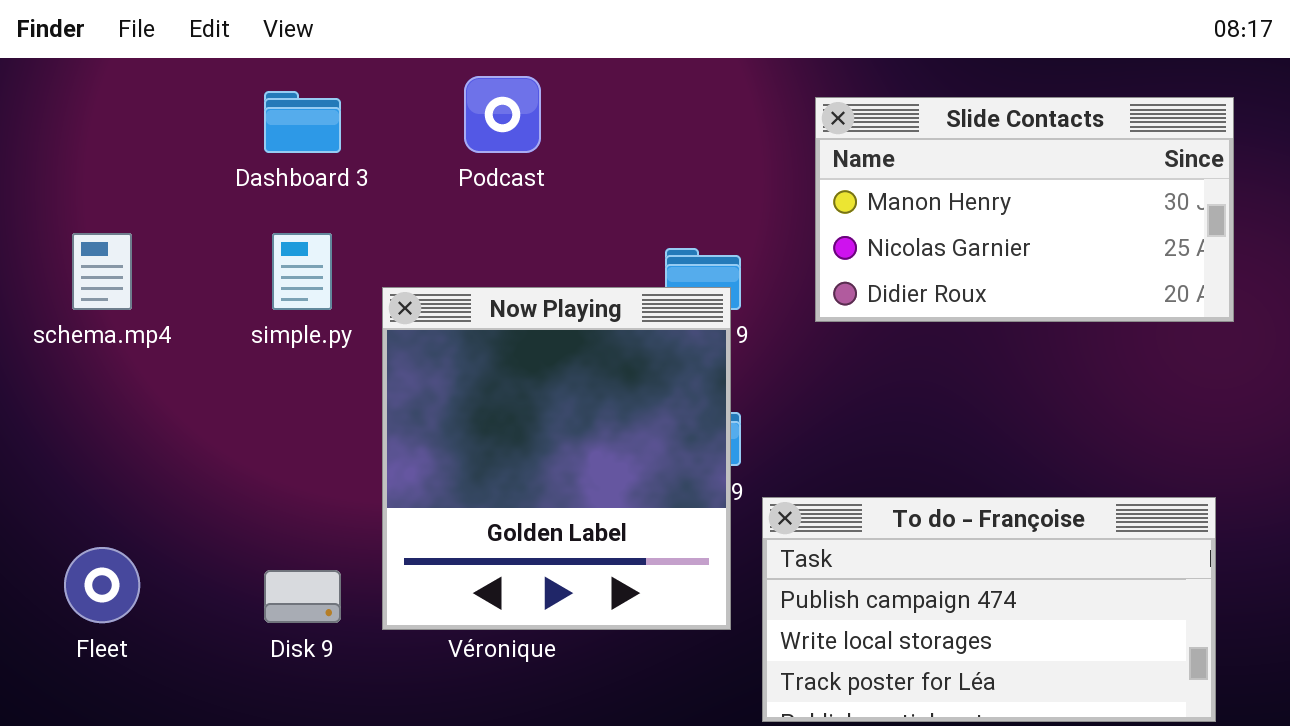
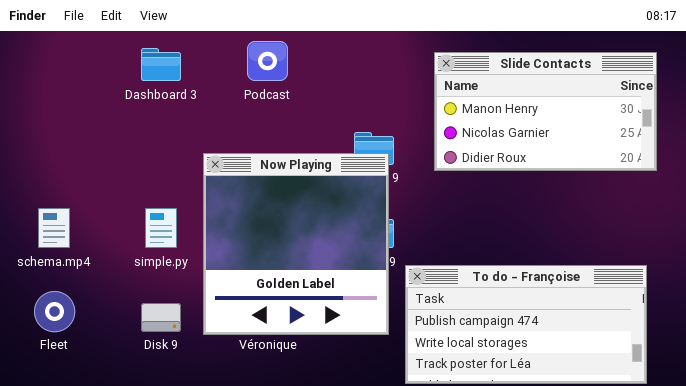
schema.mp4: [72,233,132,310] -> [38,208,70,248], moved
simple.py: [272,233,332,310] -> [145,208,177,248], moved

